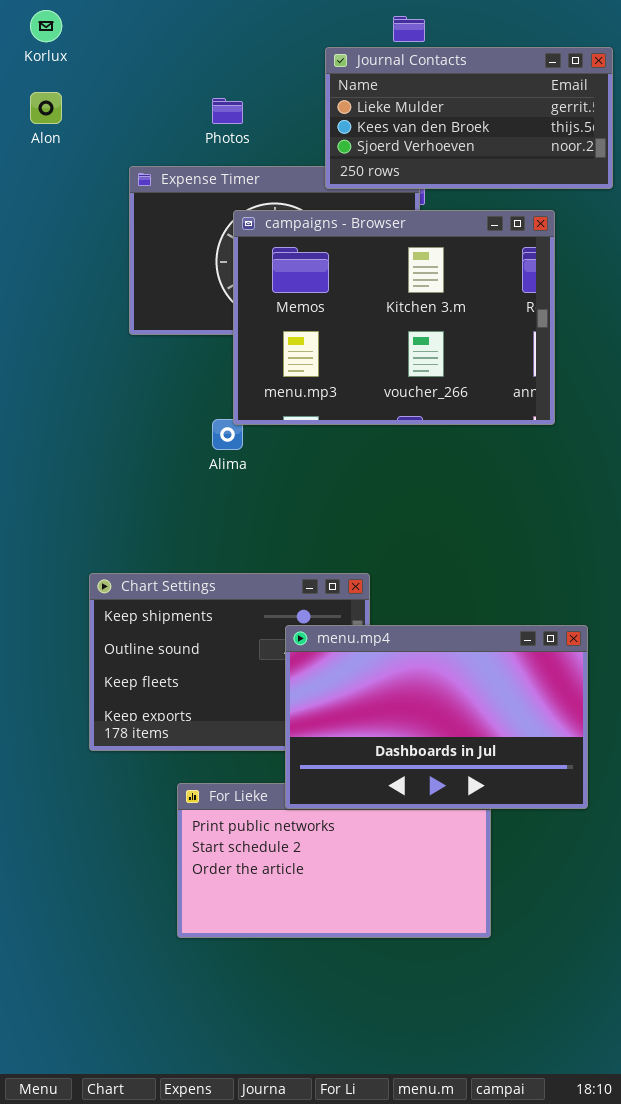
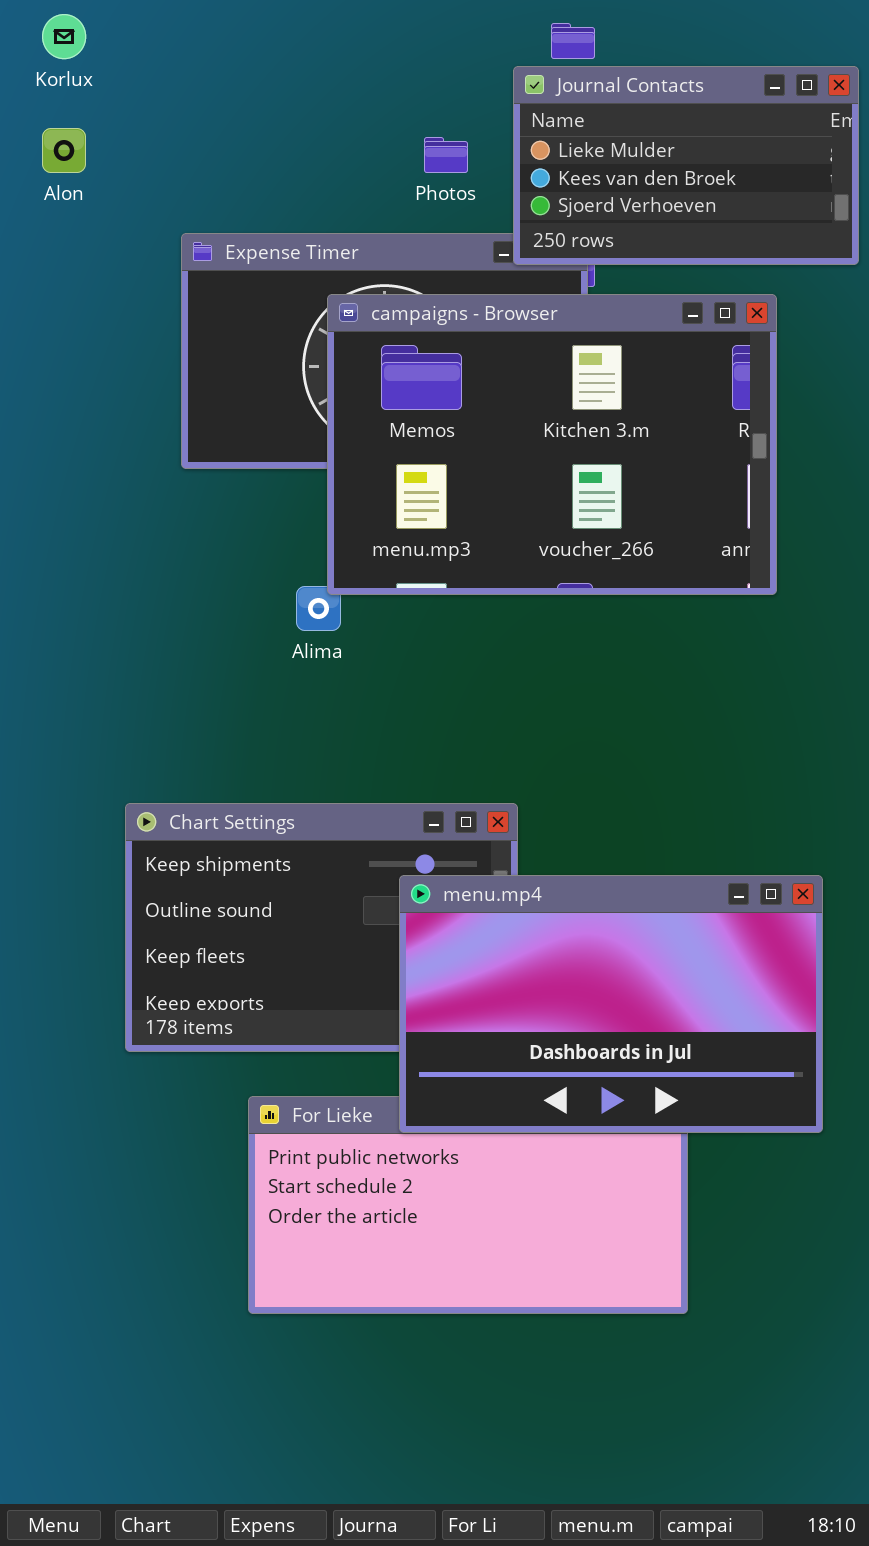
Journal Contacts: [325,47,613,189] -> [513,66,859,265], resized
Photos: [212,98,243,124] -> [424,137,468,173], moved

